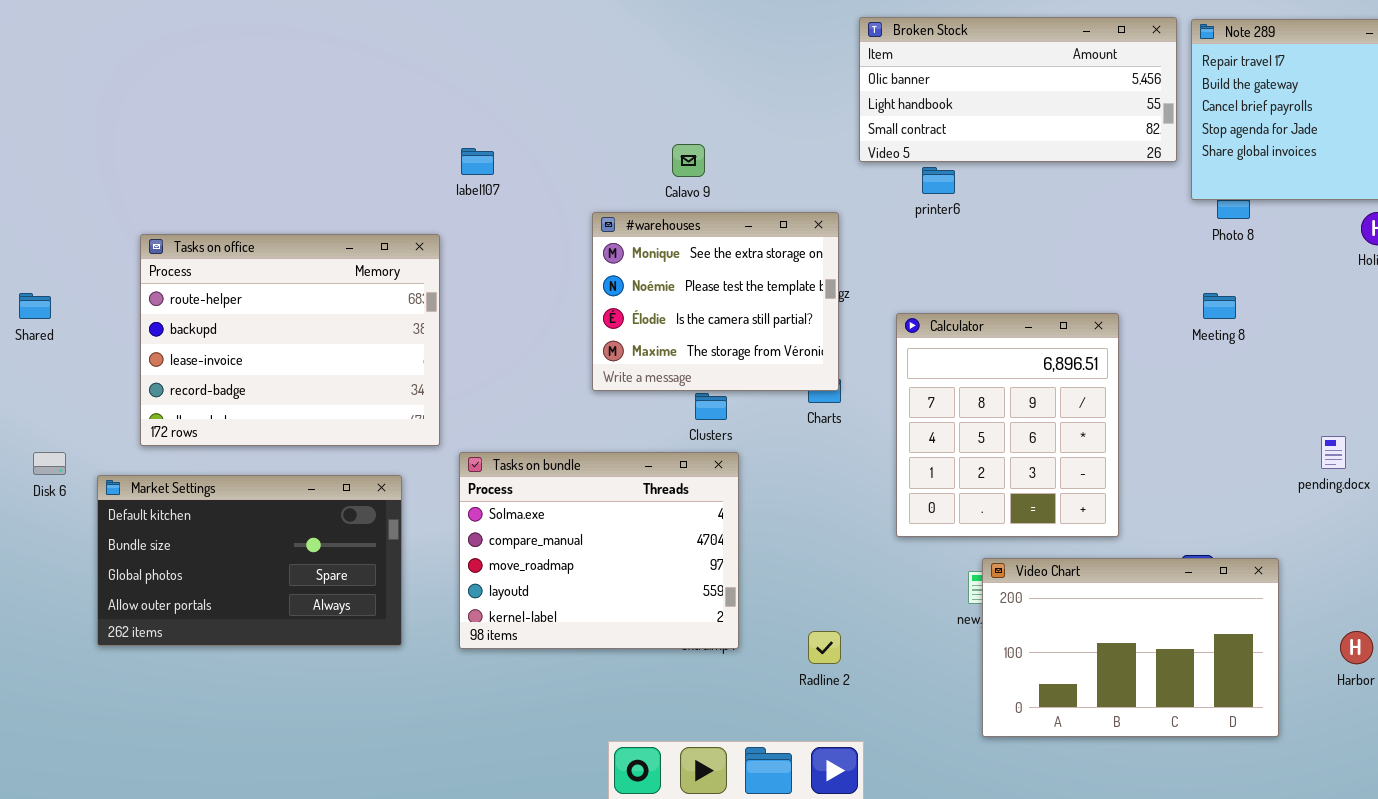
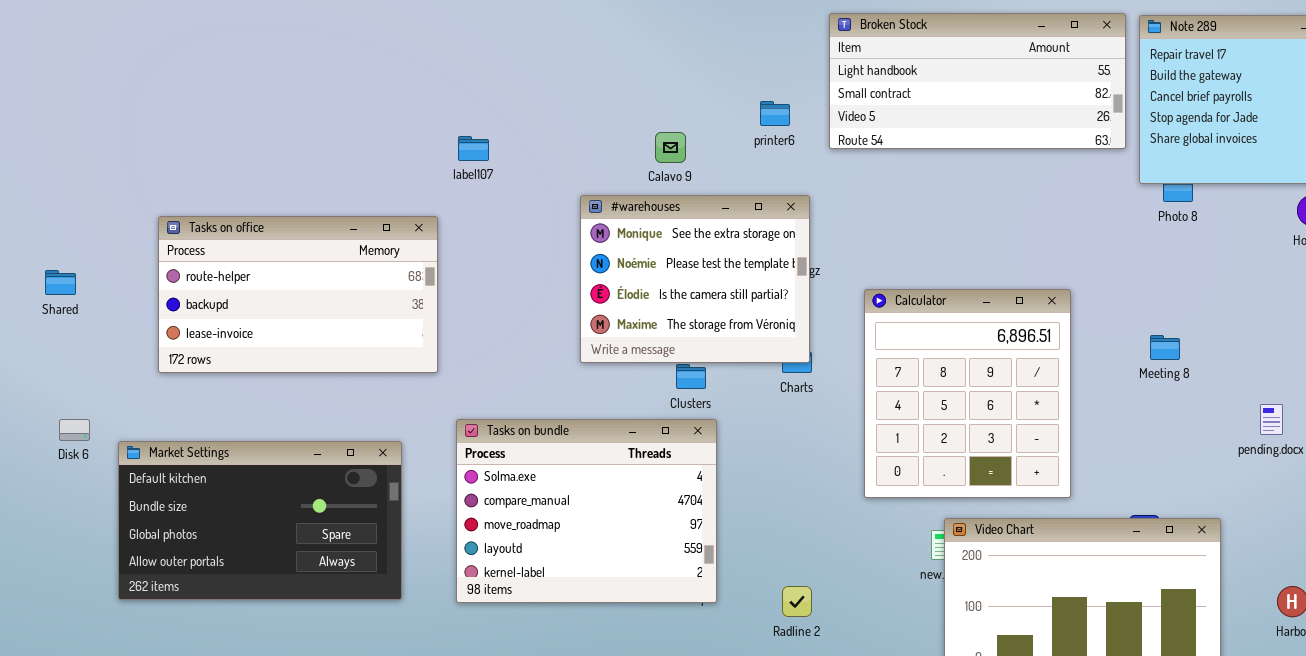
Broken Stock: [859,17,1177,162] -> [829,13,1126,149], scrolled down 1 row
printer6: [922,167,955,194] -> [760,101,790,126], moved
Tasks on office: [140,234,440,446] -> [158,216,438,373], resized
Meeting 8: [1203,293,1236,319] -> [1150,335,1180,360], moved

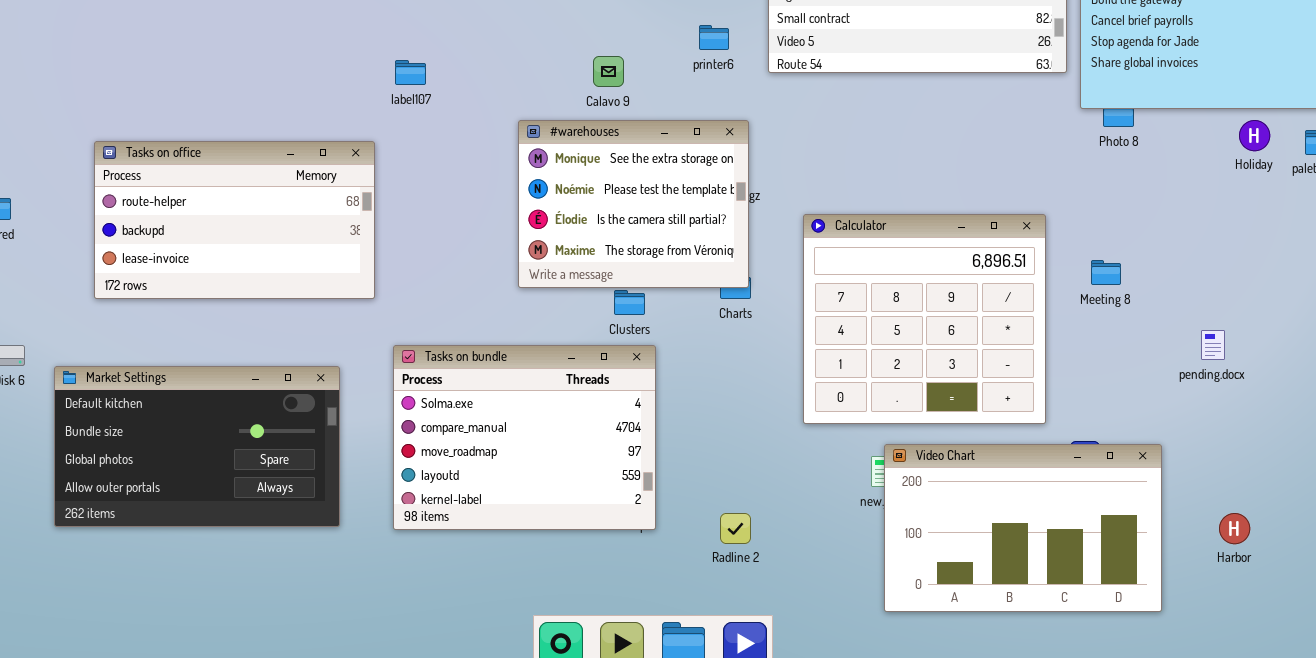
Calculator: [864,289,1071,498] -> [803,214,1046,424], resized

